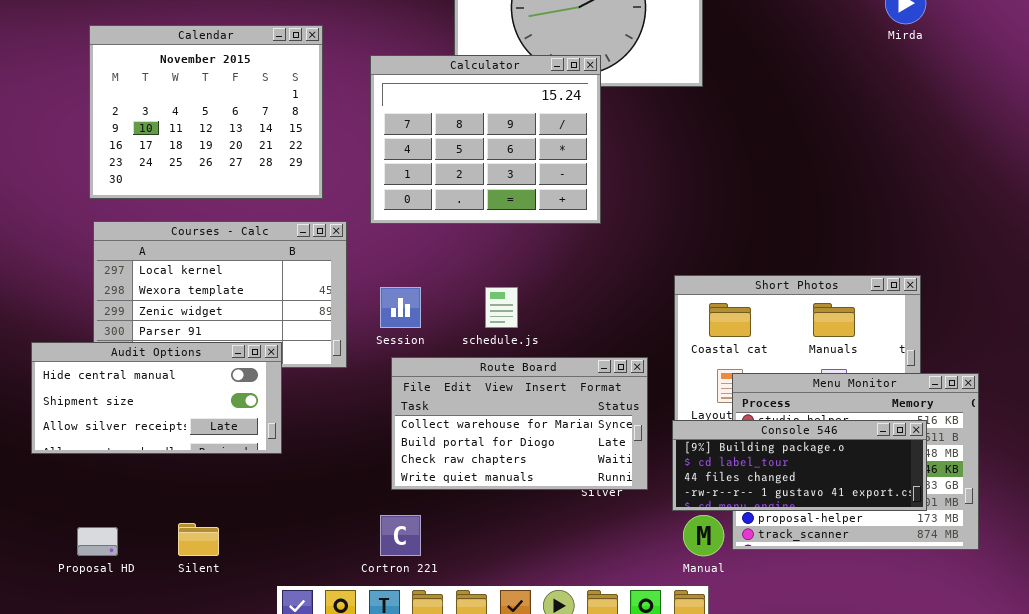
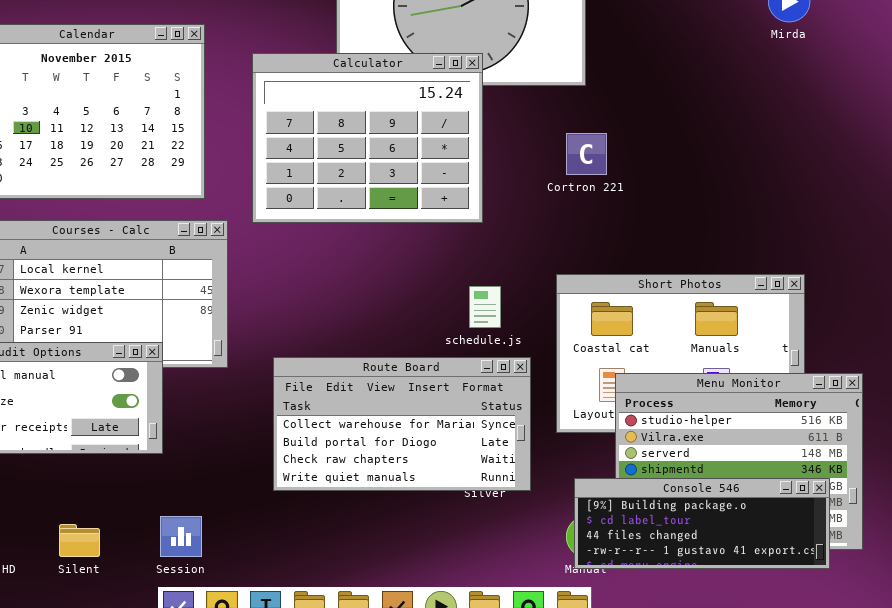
Session: [380,287,421,328] -> [160,516,202,557], moved
schedule.js: [485,287,518,328] -> [469,286,501,328], moved
Console 546: [672,420,927,511] -> [574,478,830,569], moved
Cortron 221: [380,515,421,556] -> [566,133,607,175], moved

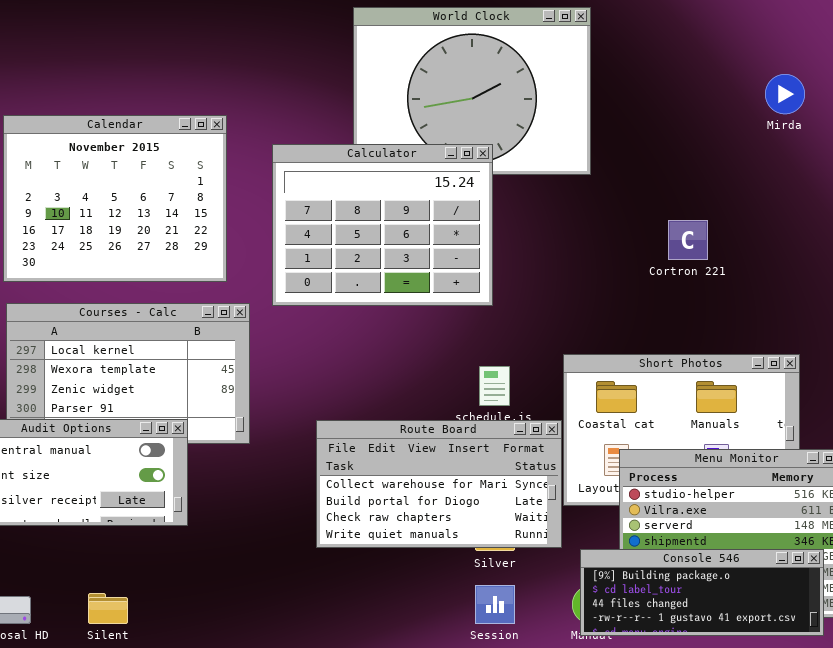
Cortron 221: [566,133,607,175] -> [668,220,708,260], moved
Route Board: [273,357,531,491] -> [316,420,562,548], moved
Session: [160,516,202,557] -> [475,585,515,624], moved

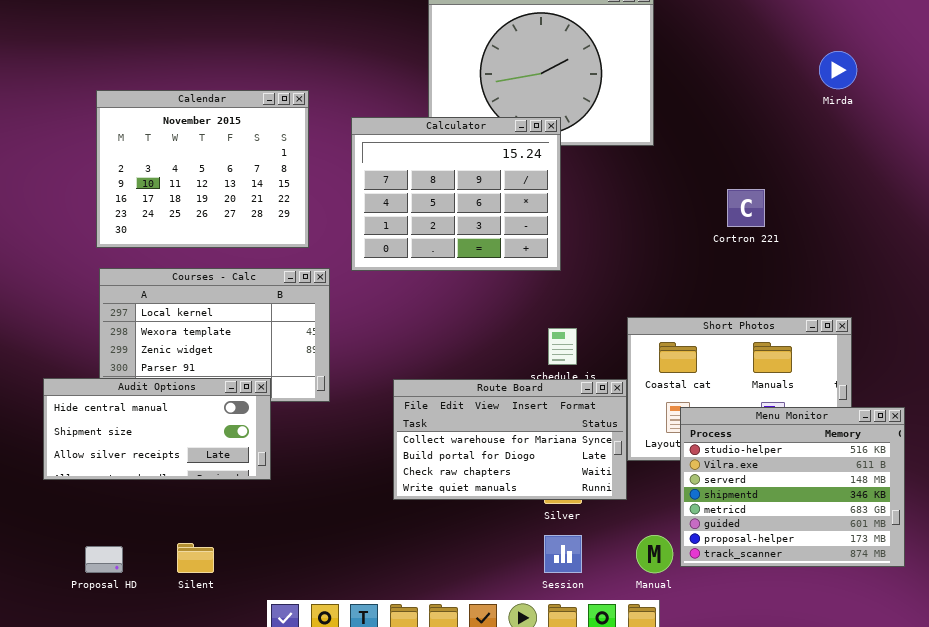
Console 546: [580,549,824,636] -> none, closed

